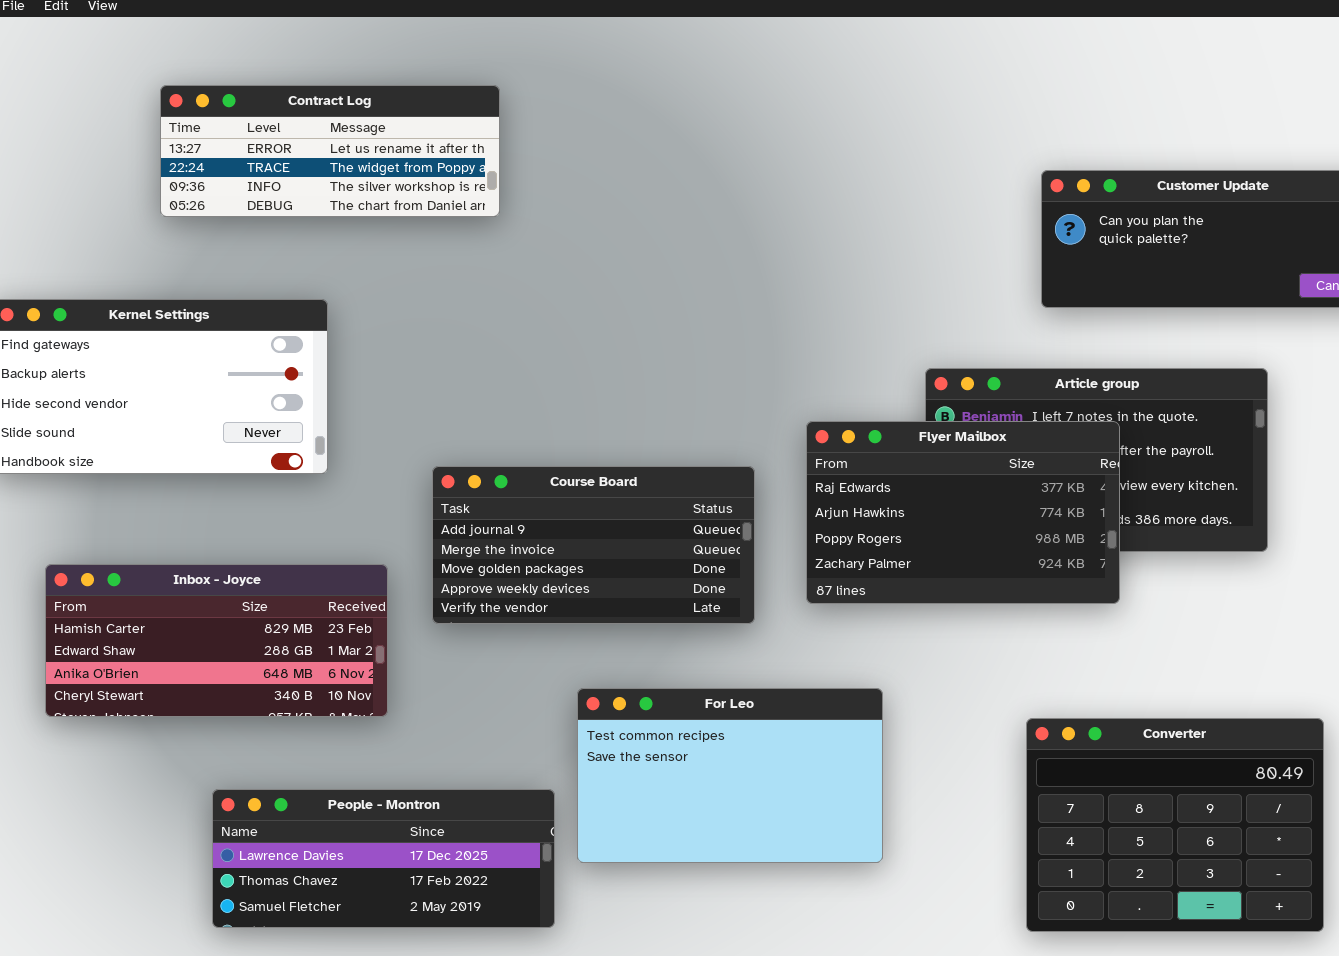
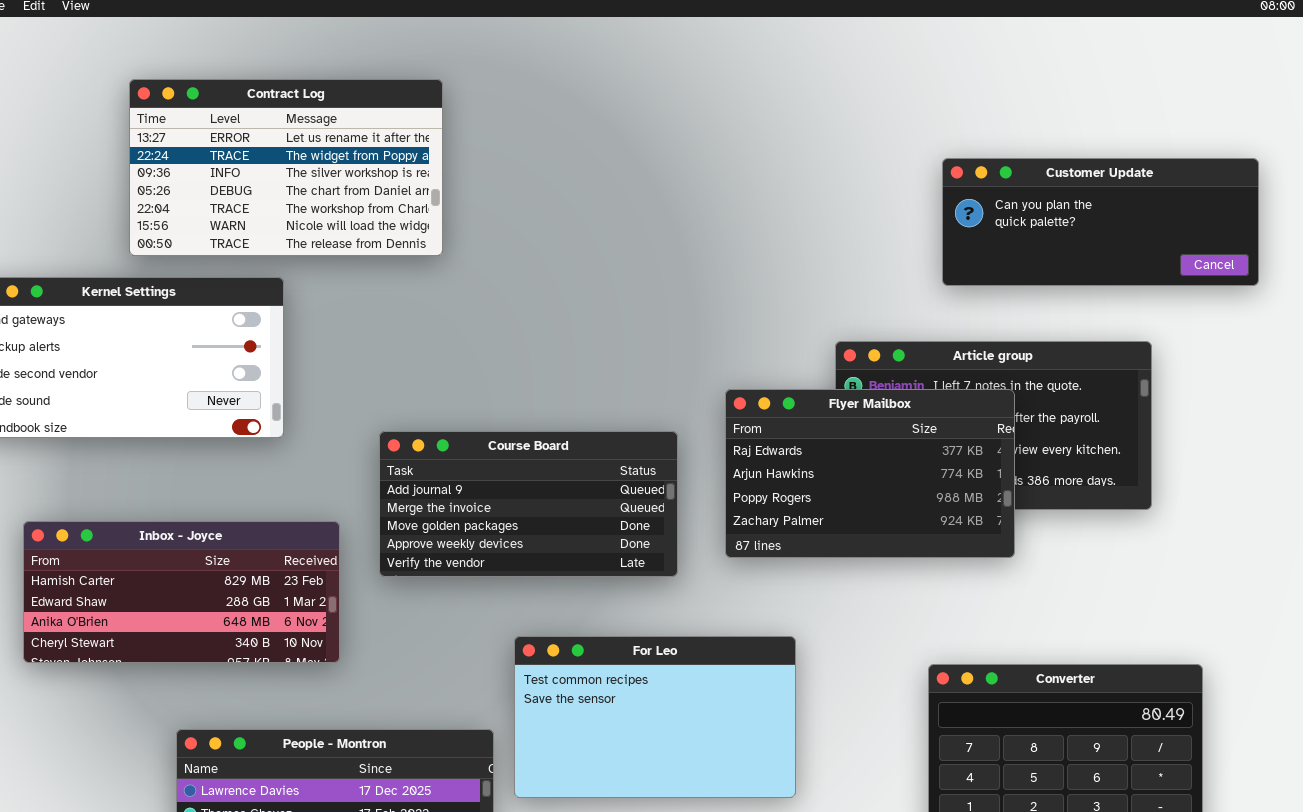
Contract Log: [160,85,500,217] -> [129,79,443,256], resized

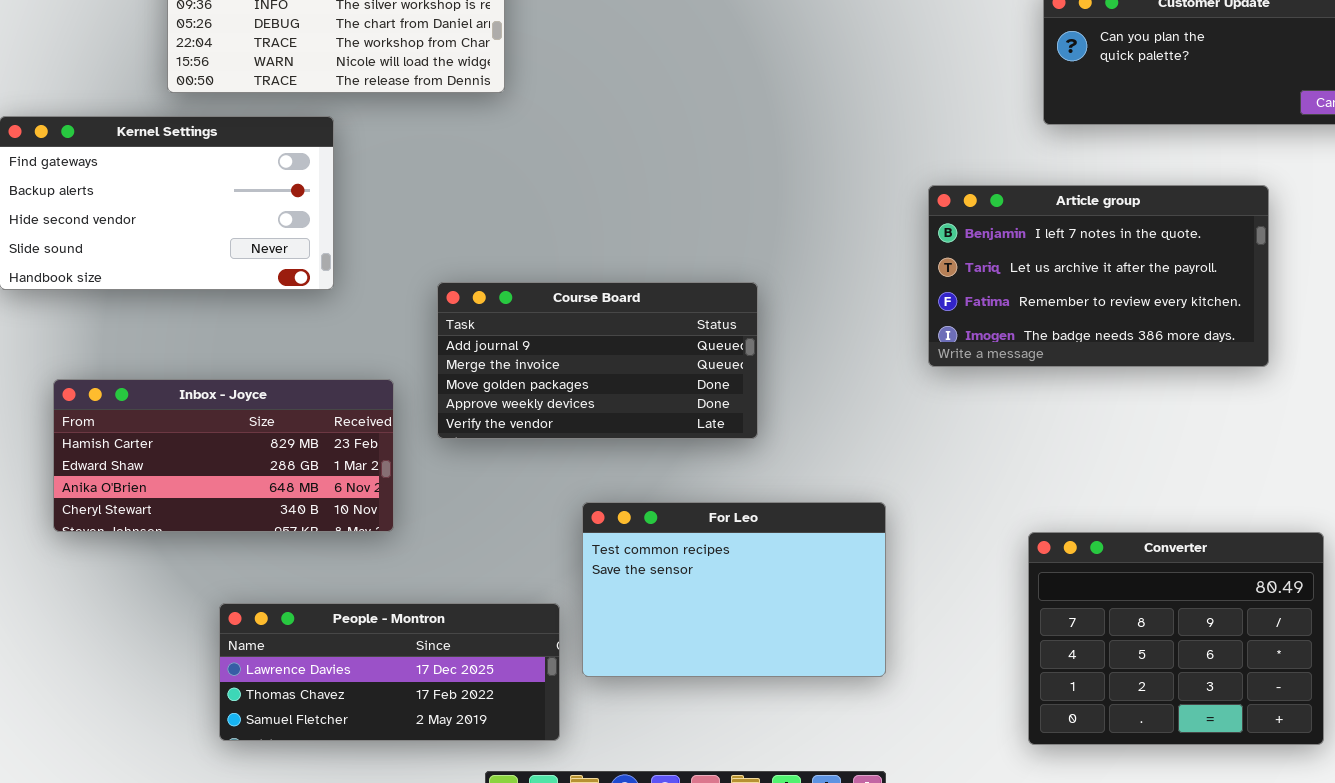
Flyer Mailbox: [725,389,1015,558] -> none, closed

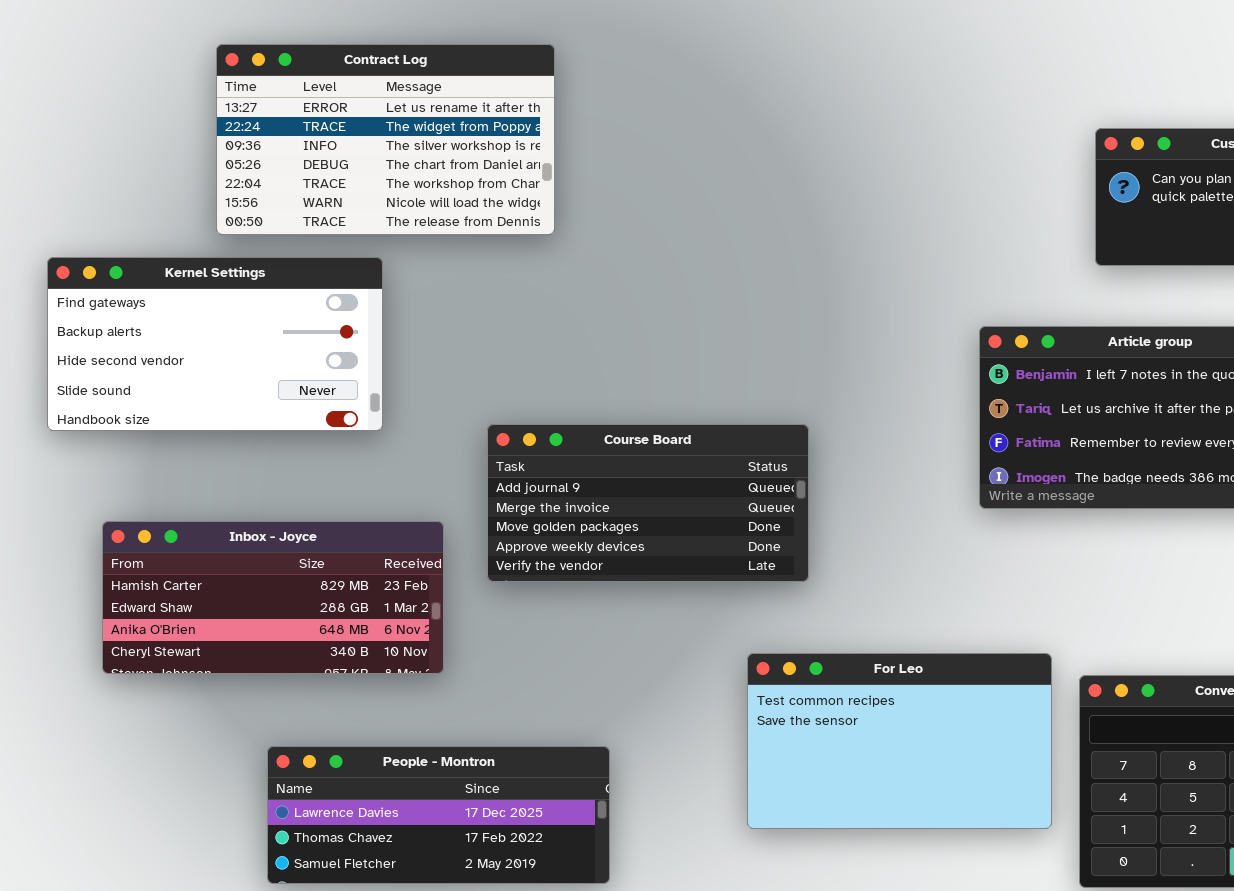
For Leo: [582,502,886,677] -> [747,653,1052,829], moved

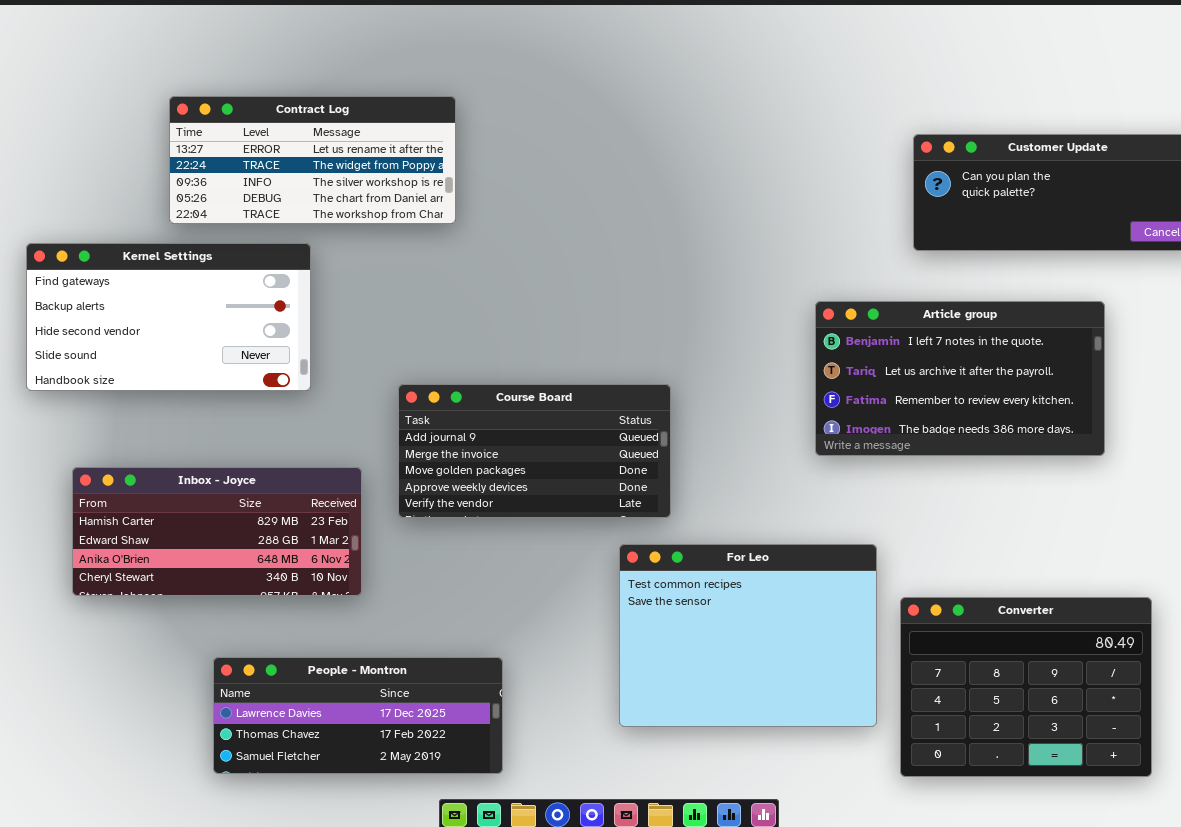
Contract Log: [216,44,555,235] -> [169,96,456,224], resized
For Leo: [747,653,1052,829] -> [619,544,877,727], resized

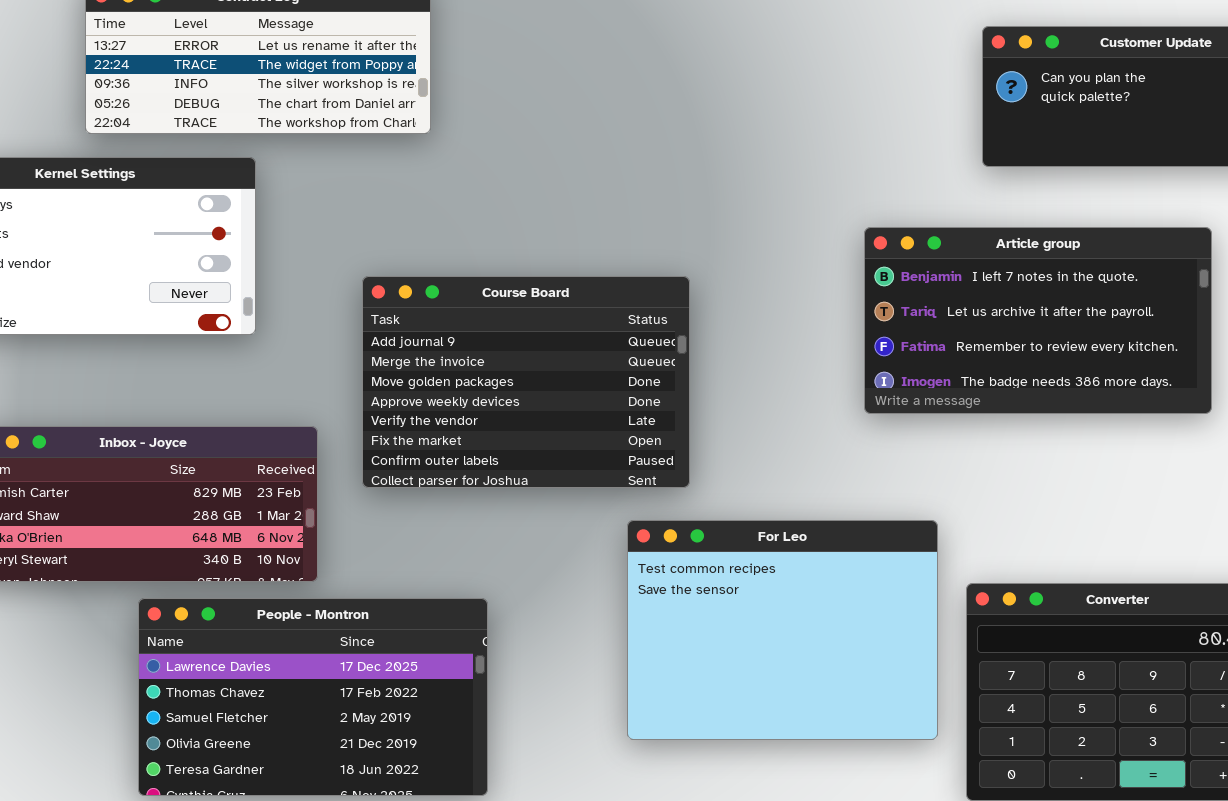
Course Board: [398,384,671,518] -> [362,276,690,488], resized
People - Montron: [213,657,503,774] -> [138,598,488,796], resized

